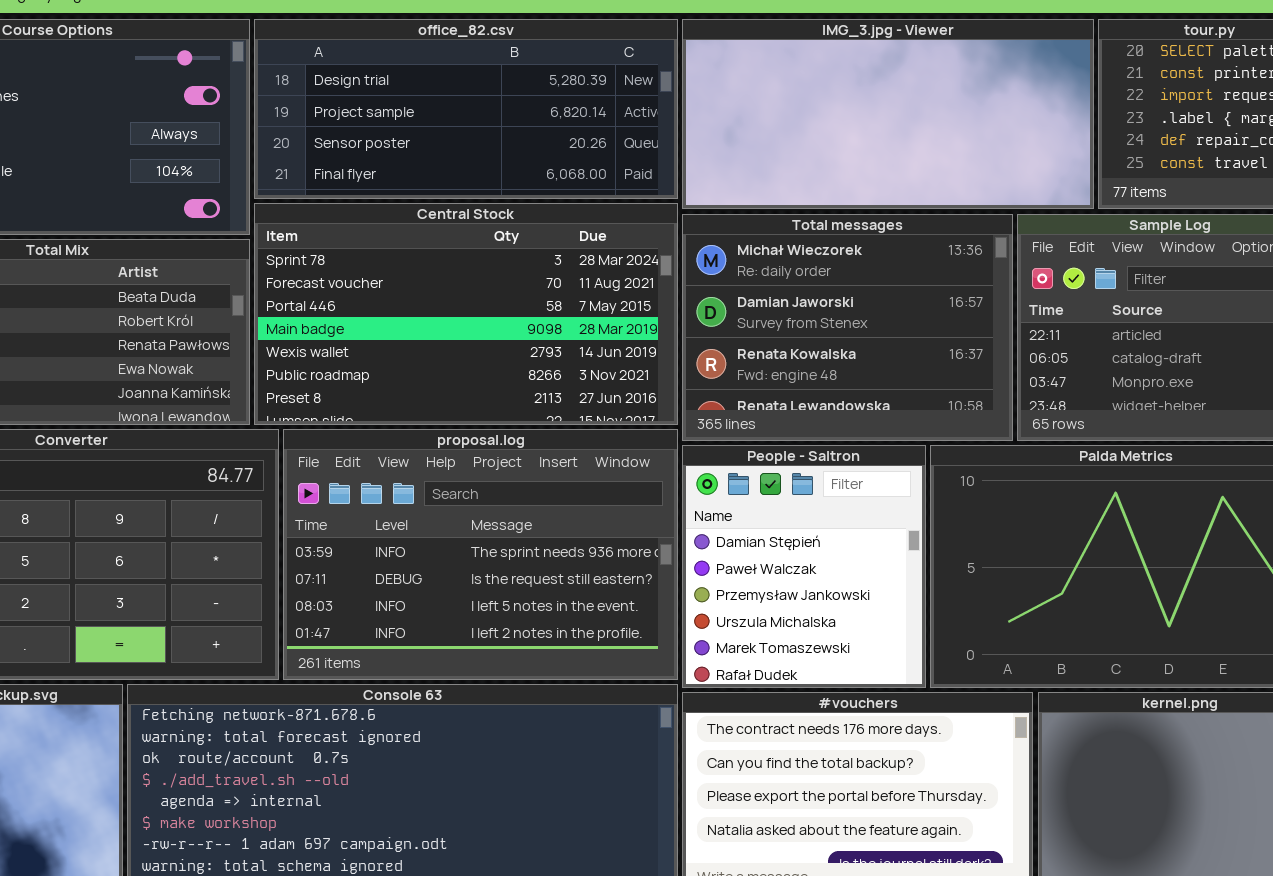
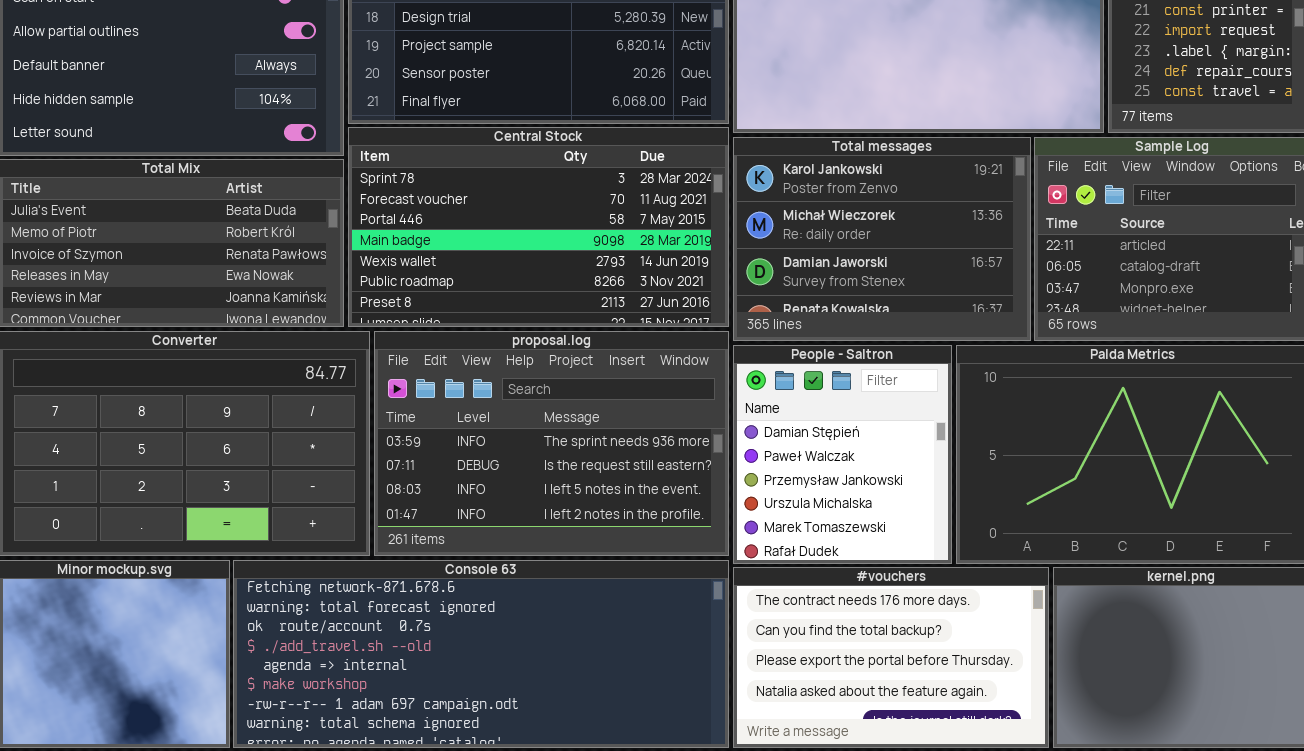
Total messages: [682,214,1013,441] -> [733,137,1031,341], scrolled up 1 row

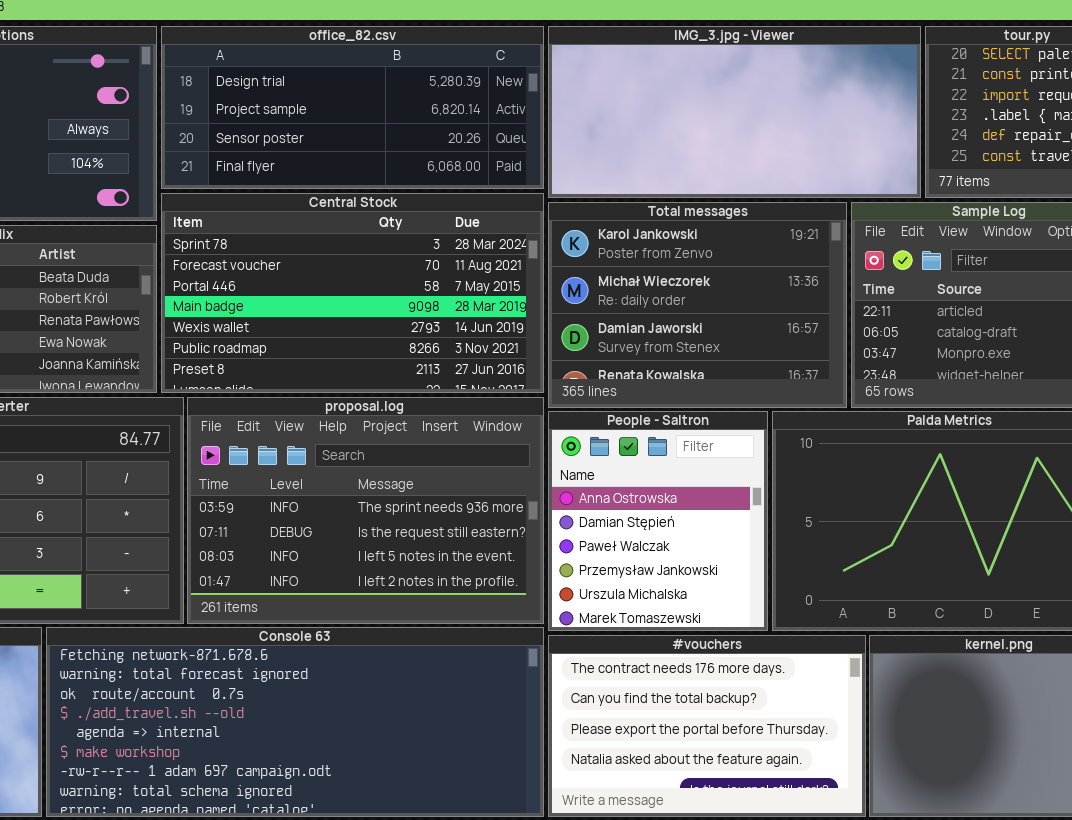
People - Saltron: [733,345,952,564] -> [548,411,768,631], scrolled up 1 row

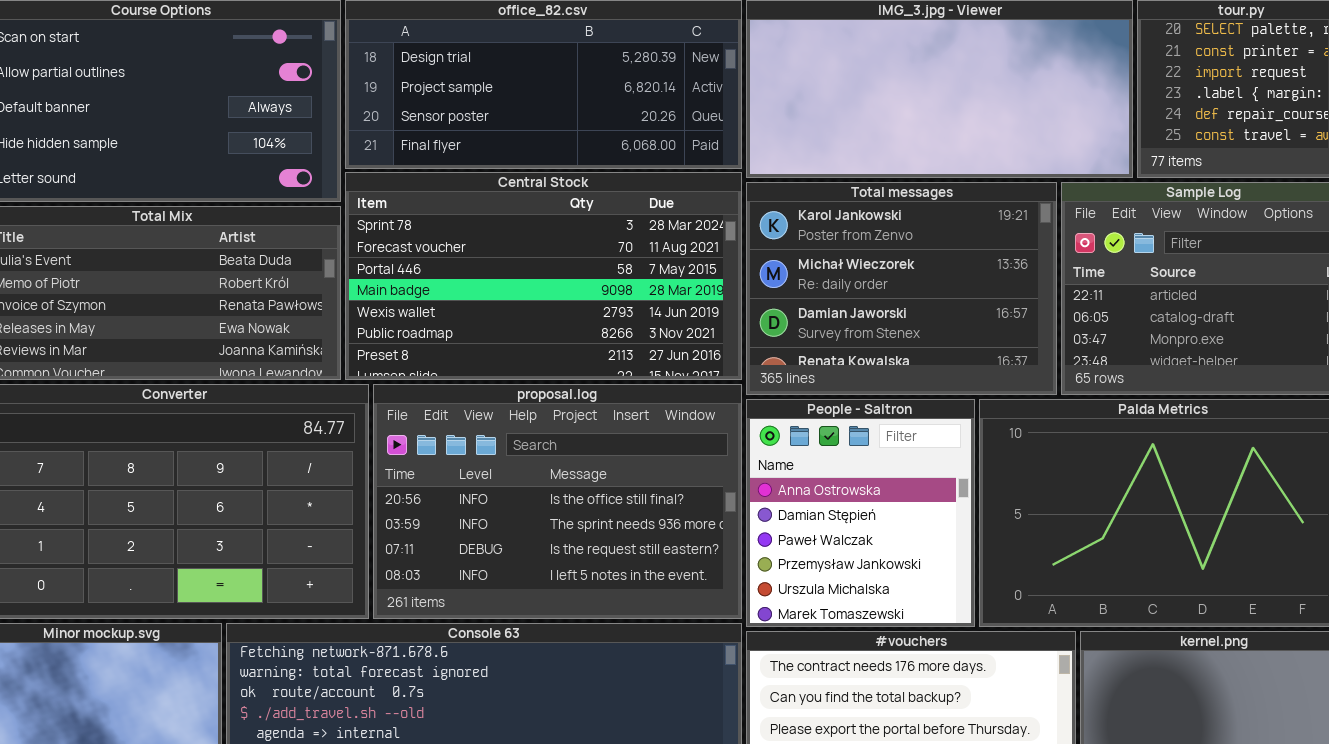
proposal.log: [187,397,544,624] -> [373,384,742,619], scrolled up 1 row

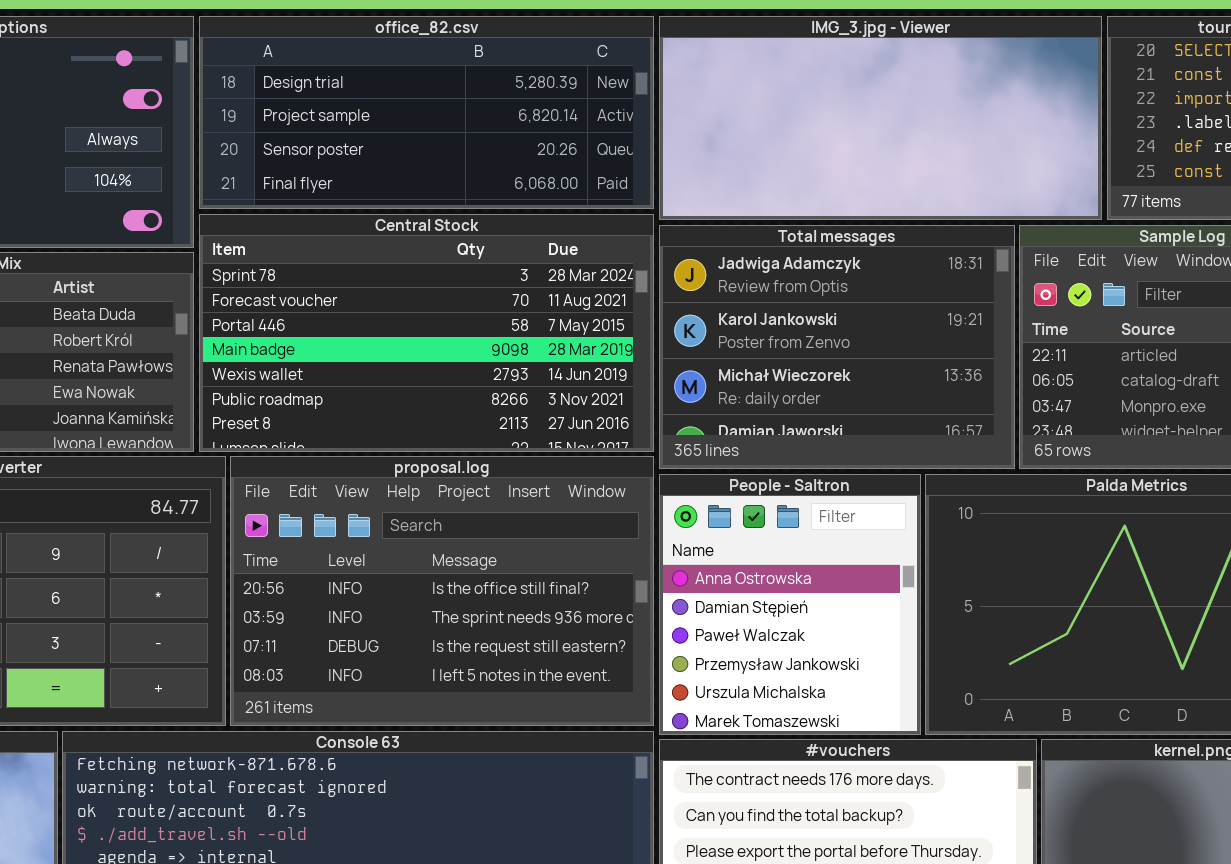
Total messages: [746,182,1057,395] -> [659,225,1015,469], scrolled up 1 row

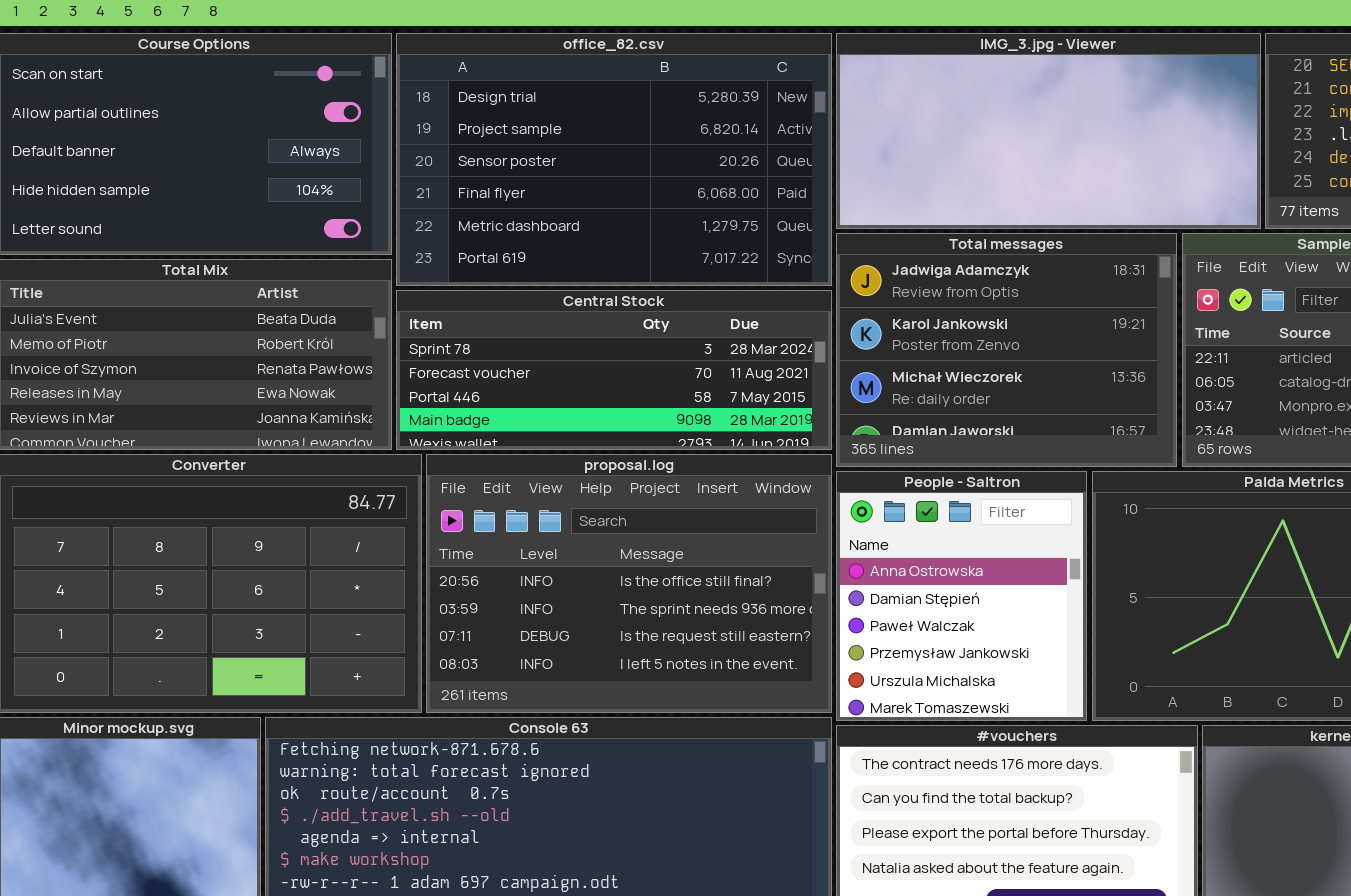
office_82.csv: [199,16,654,209] -> [396,33,832,286], resized
Central Stock: [199,214,654,452] -> [396,290,832,450], resized

